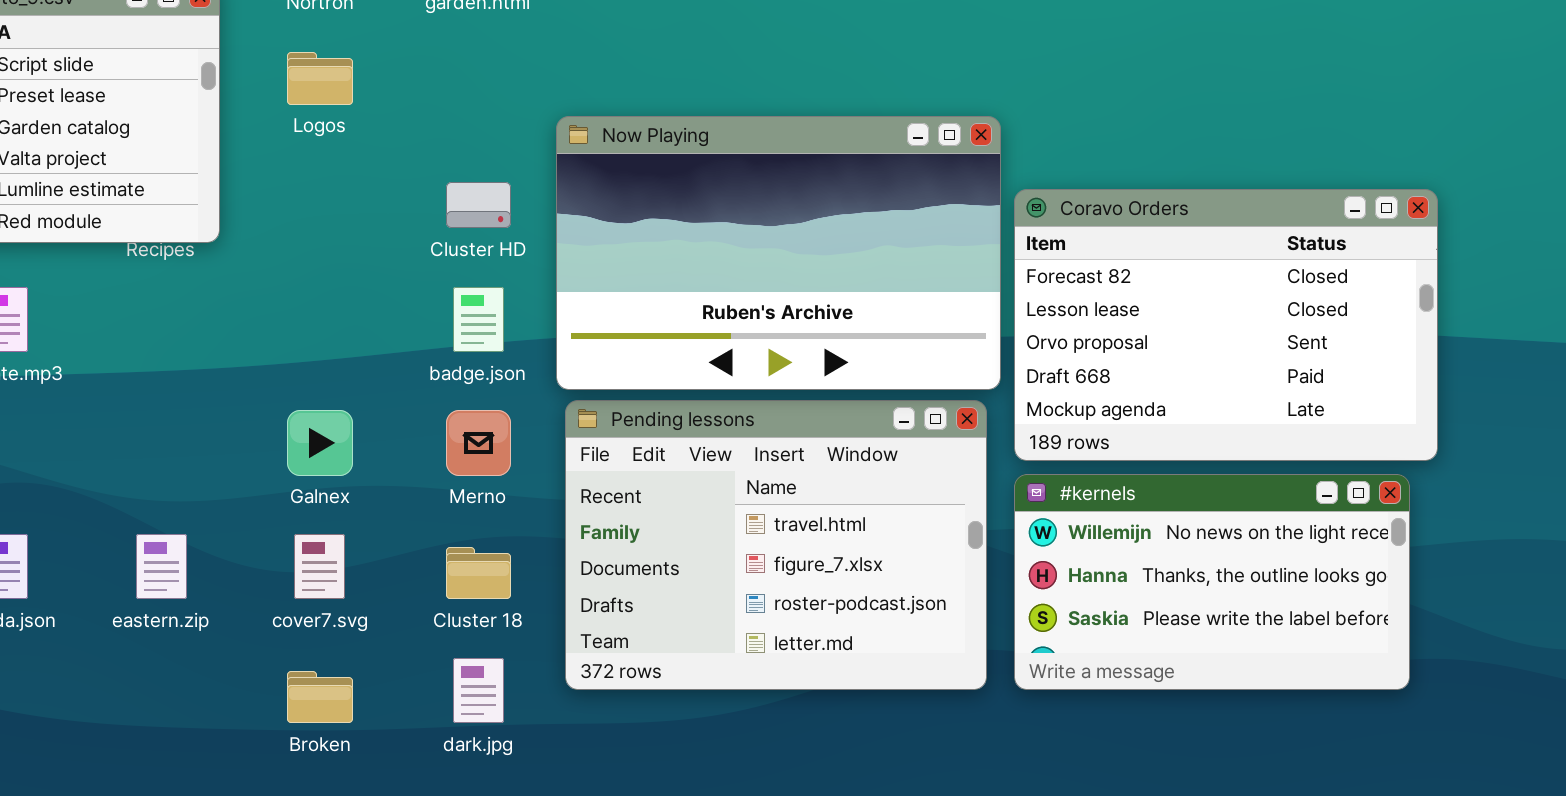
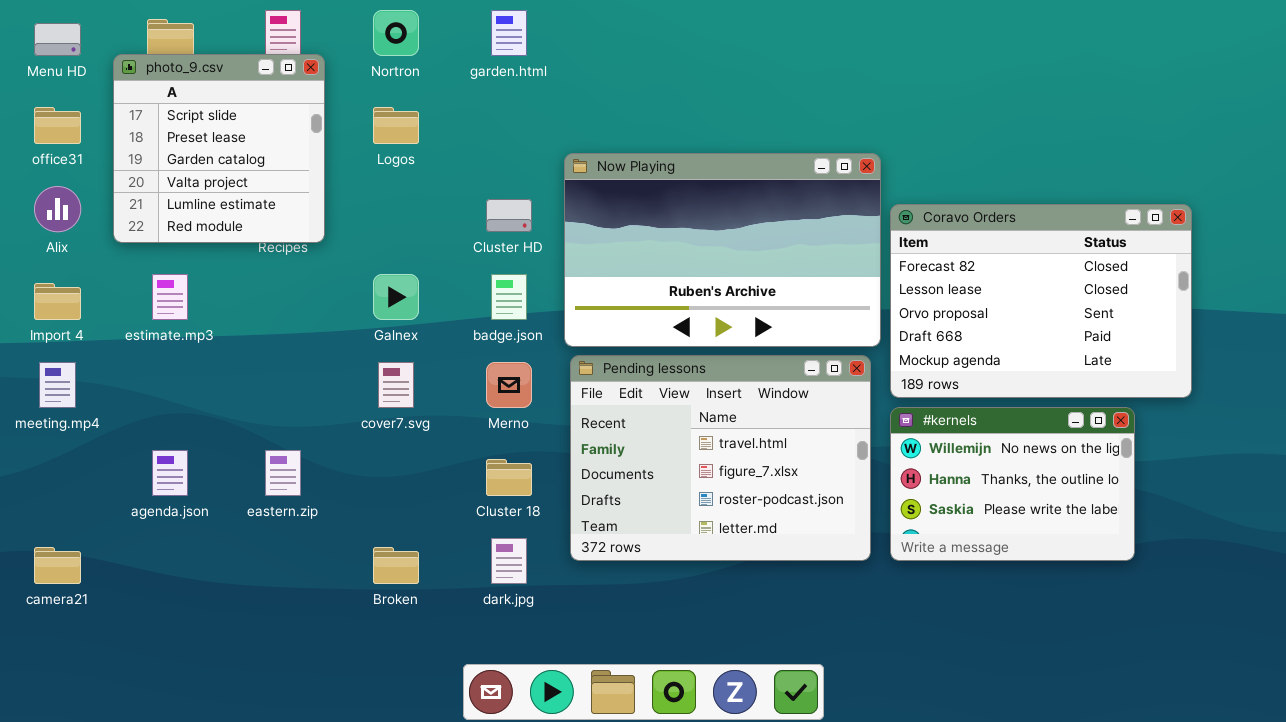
Galnex: [287,410,353,476] -> [373,274,419,320], moved
#kernels: [1014,474,1410,690] -> [890,407,1135,561], resized
cover7.svg: [294,534,345,599] -> [378,362,414,408], moved

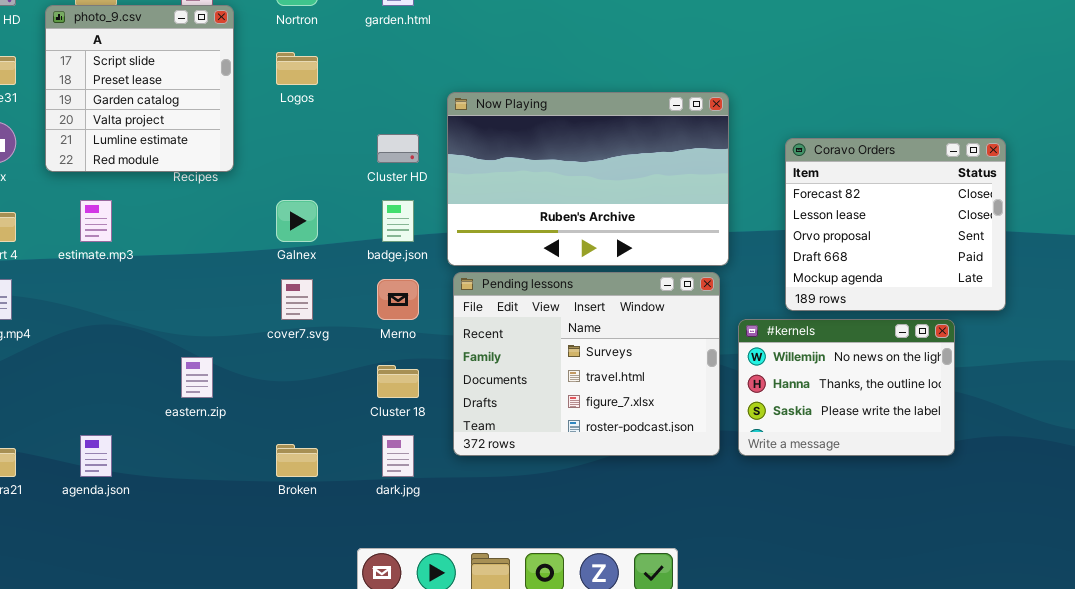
Coravo Orders: [890,204,1192,398] -> [785,138,1006,311], resized
Pending lessons: [570,355,871,561] -> [453,272,720,456], scrolled up 1 row
agenda.json: [152,450,188,496] -> [80,435,112,477], moved

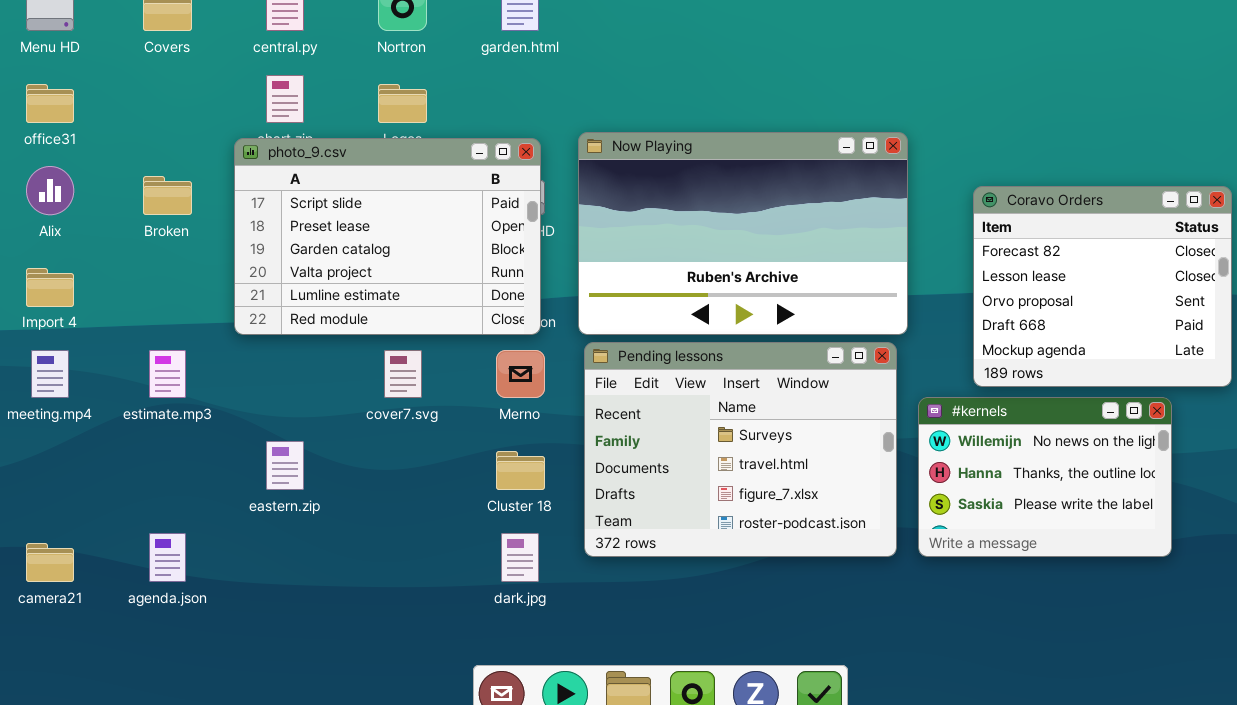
photo_9.csv: [45,5,234,172] -> [234,138,541,335], moved, resized
estimate.mp3: [80,200,112,242] -> [149,350,186,398], moved
Broken: [276,444,318,477] -> [143,176,192,215], moved

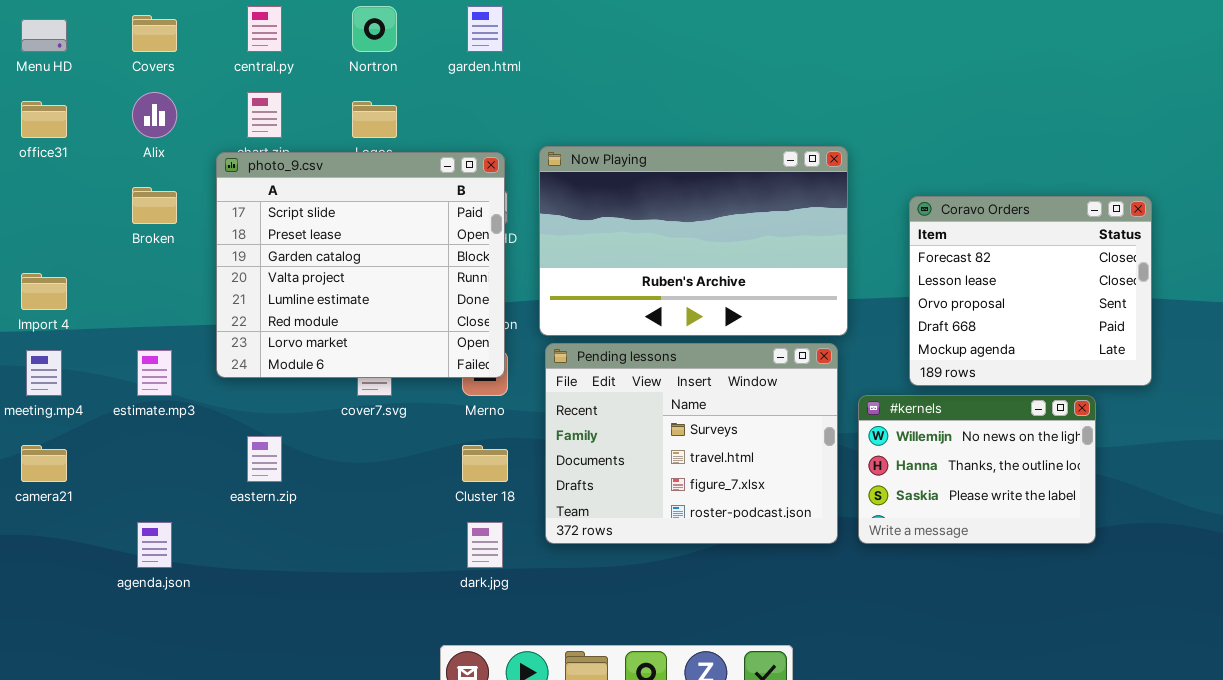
photo_9.csv: [234,138,541,335] -> [216,152,505,378], resized
Alix: [26,166,74,215] -> [132,92,177,138], moved
camera21: [26,543,74,582] -> [21,445,67,482], moved

